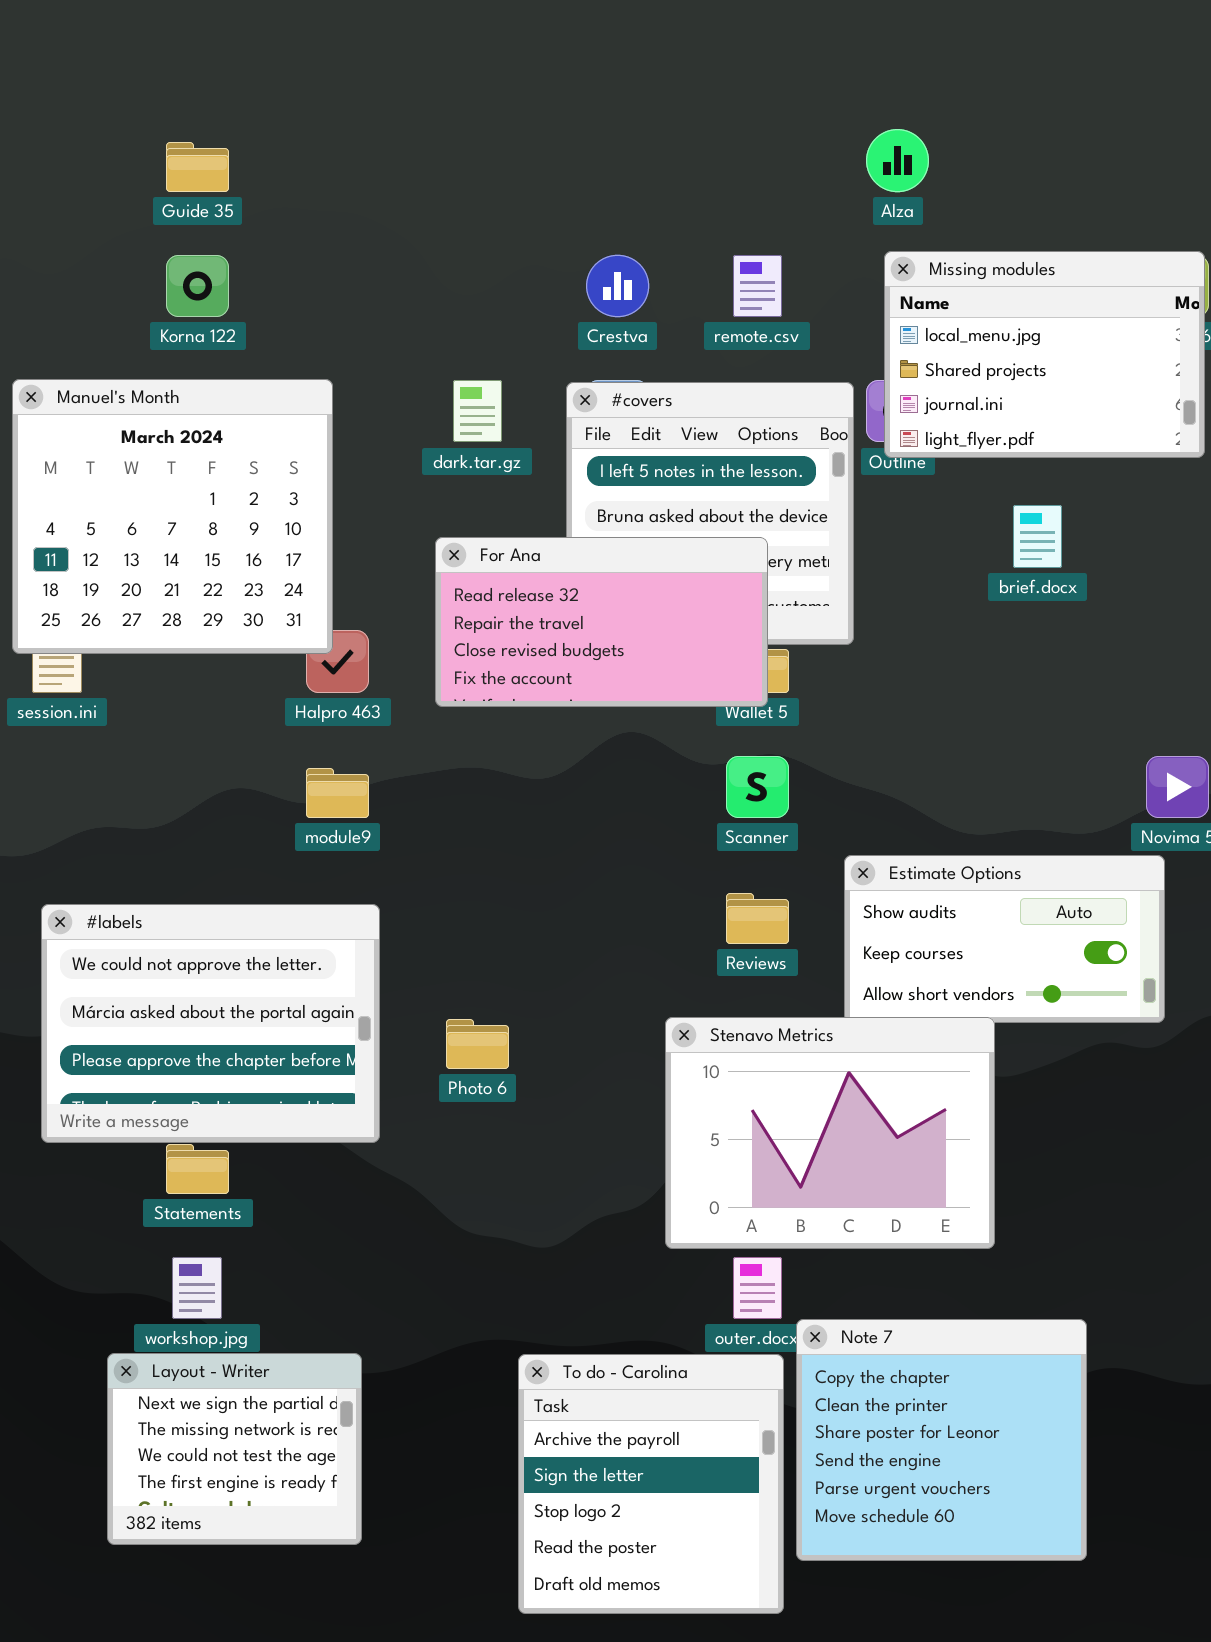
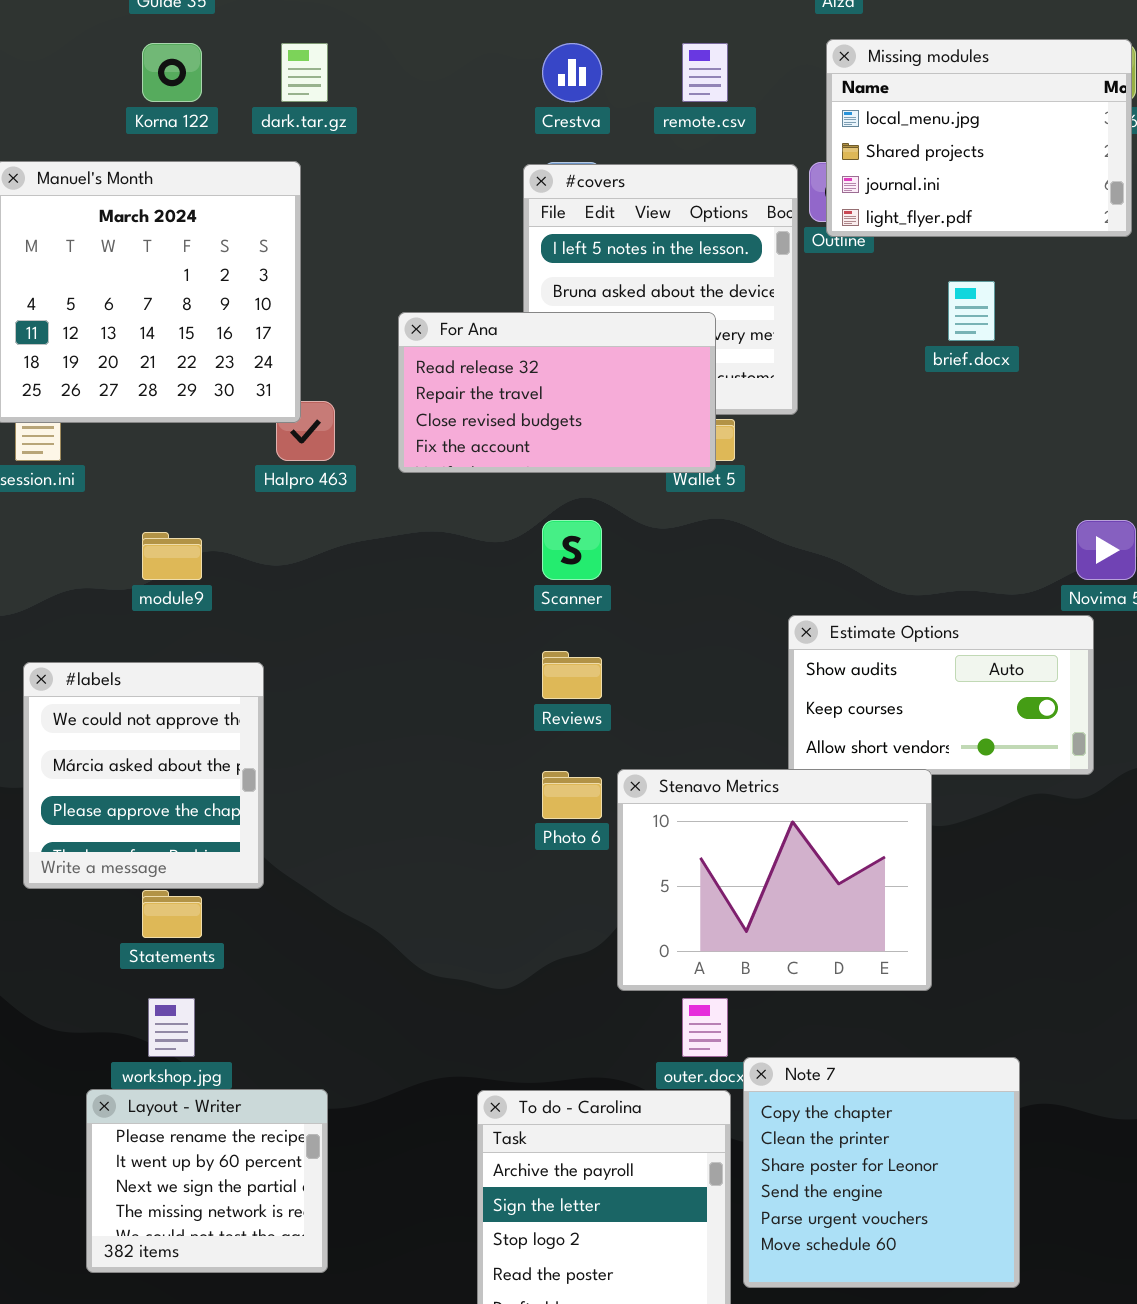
dark.tar.gz: [453,380,502,442] -> [281,43,328,102], moved
Scanner: [726,756,789,818] -> [542,520,602,580], moved
module9: [306,768,369,818] -> [142,532,202,580], moved
Reviews: [726,893,789,944] -> [542,651,602,699], moved
#labels: [41,904,380,1143] -> [23,662,264,889], resized
Photo 6: [446,1019,509,1069] -> [542,771,602,819], moved
Layout - Writer: [107,1353,362,1545] -> [86,1089,328,1273], scrolled up 2 rows

